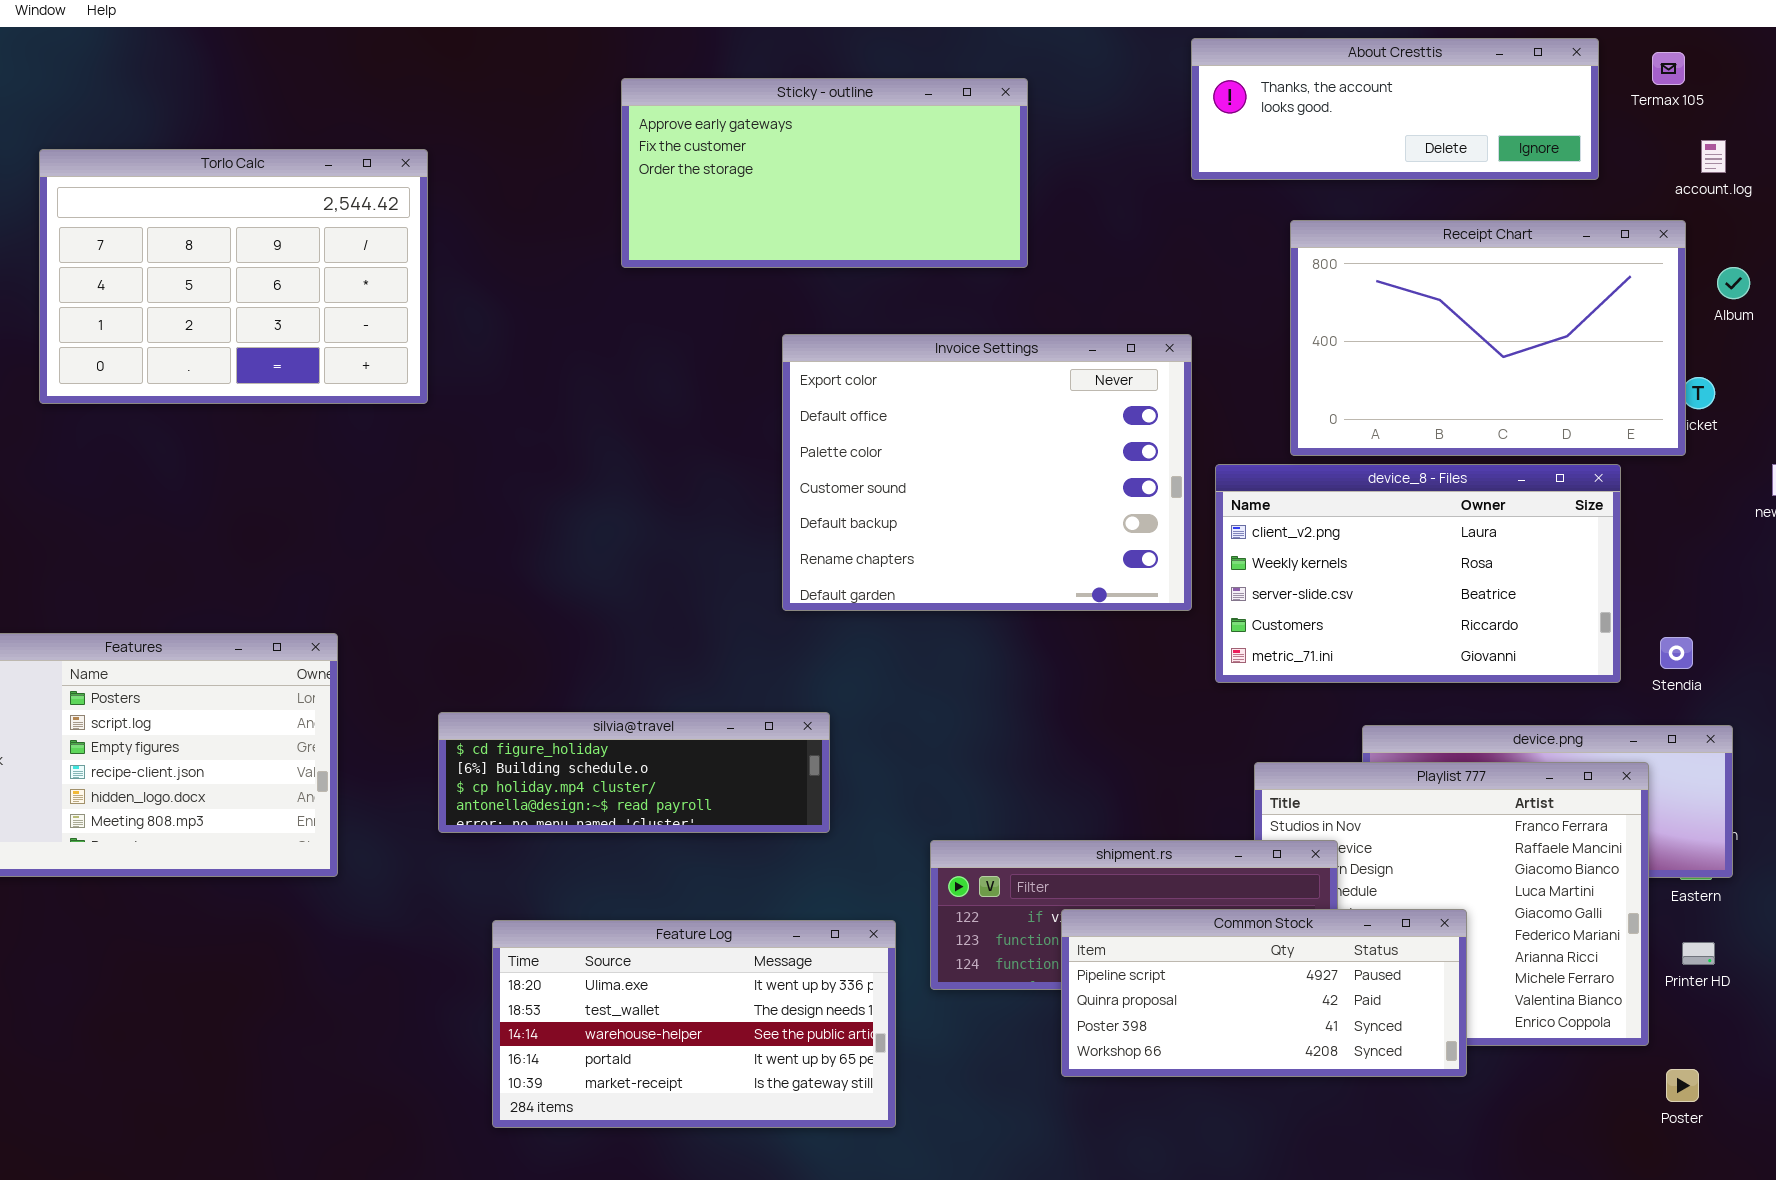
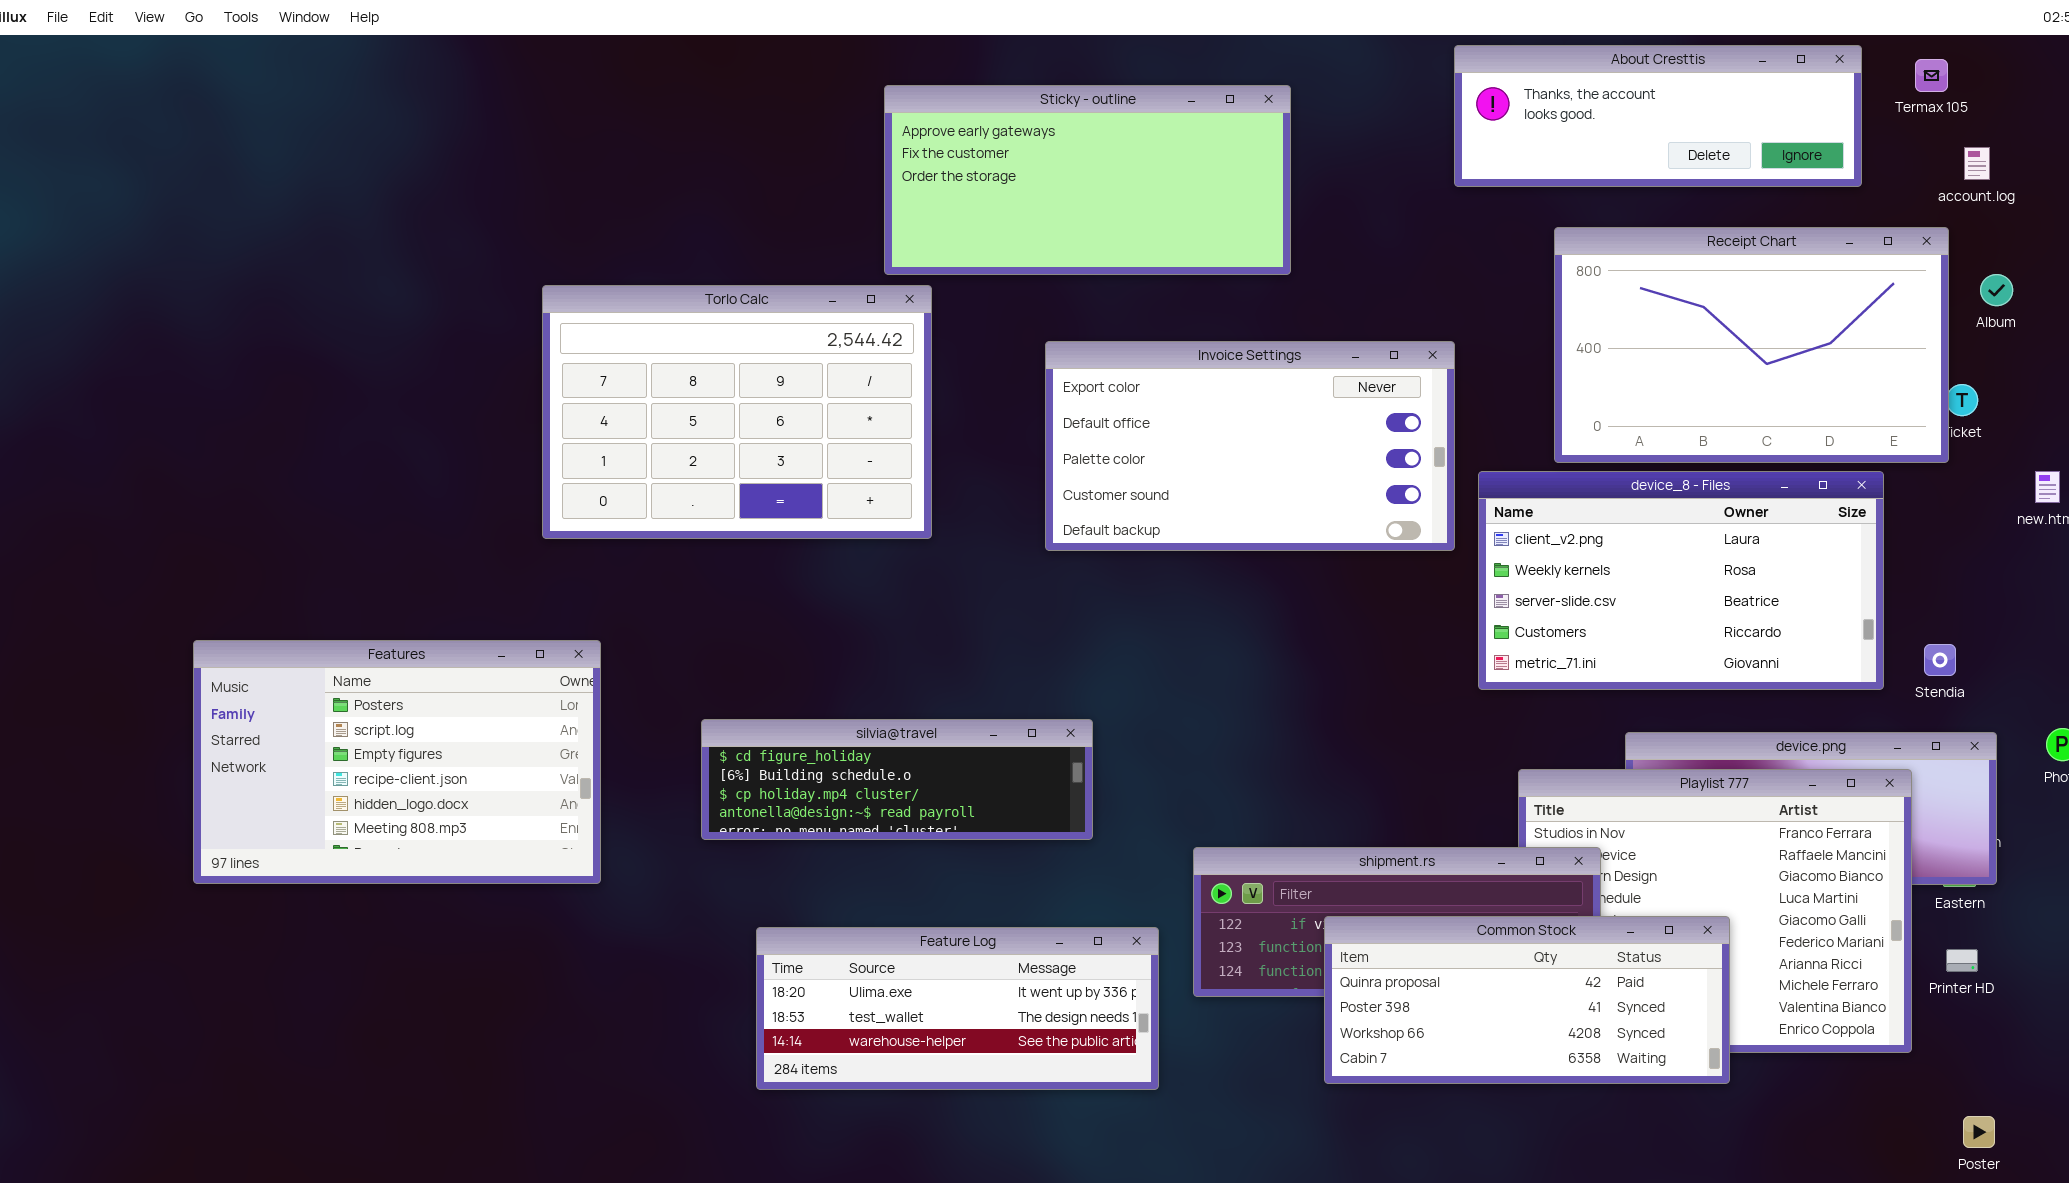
Torlo Calc: [39,149,428,404] -> [542,285,932,539], moved
Invoice Settings: [782,334,1192,611] -> [1045,341,1455,551], resized
Common Stock: [1061,909,1467,1077] -> [1324,916,1730,1084], scrolled down 1 row
Feature Log: [492,920,896,1128] -> [756,927,1159,1090], resized
Poster: [1666,1069,1699,1102] -> [1963,1116,1995,1148], moved

